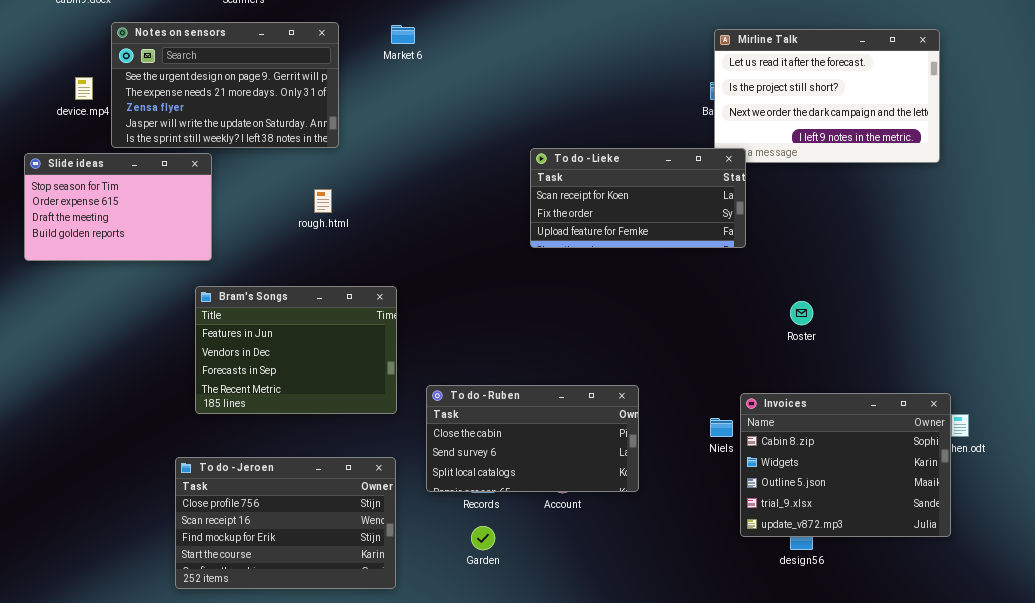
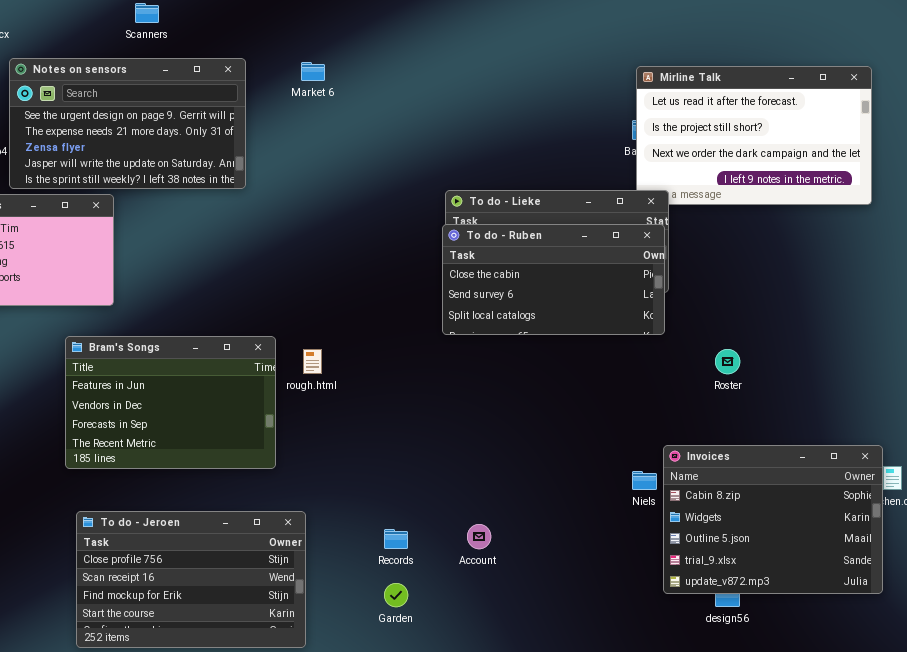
rough.html: [314,189,332,213] -> [303,349,322,374], moved
Bram's Songs: [195,286,397,414] -> [65,336,276,469], moved
To do - Ruben: [426,385,639,492] -> [442,224,665,335], moved

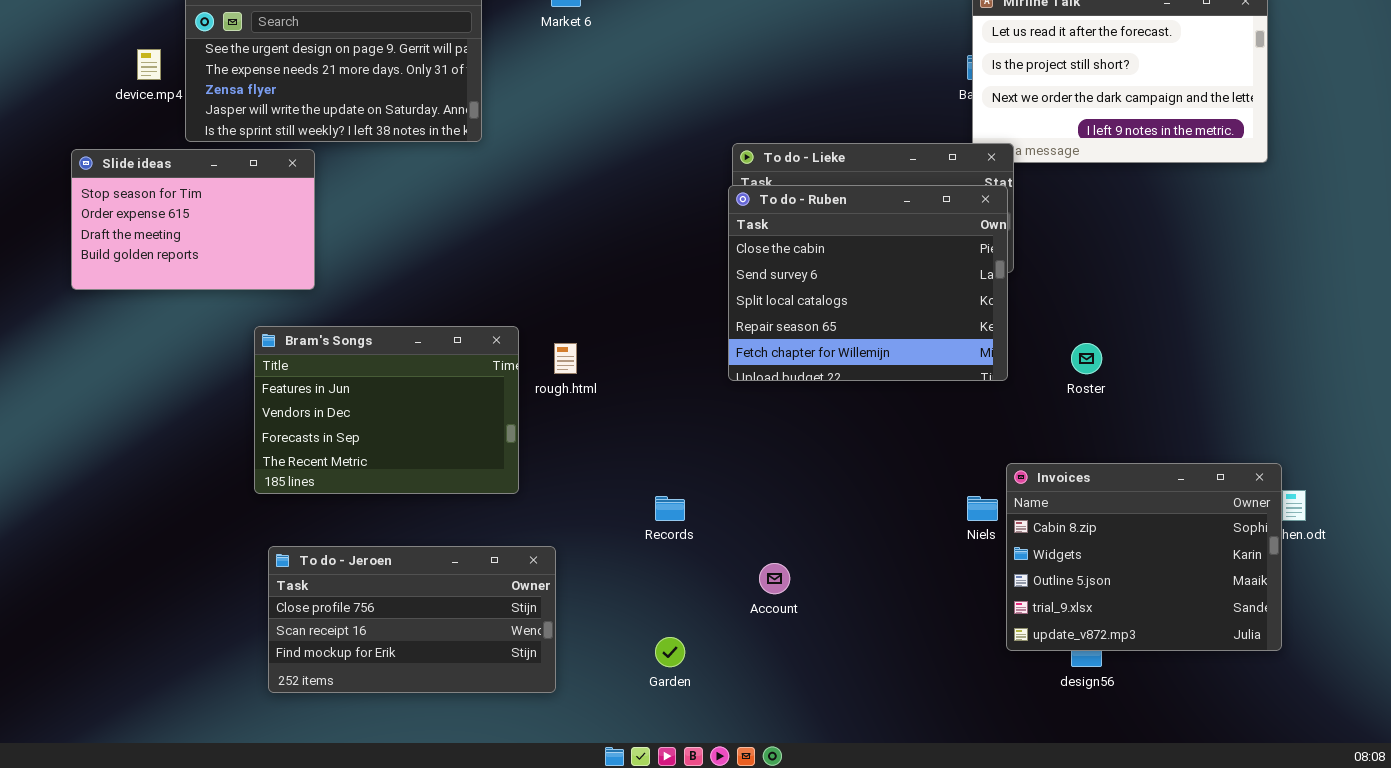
To do - Ruben: [442,224,665,335] -> [728,185,1008,381], resized
To do - Jeroen: [76,511,306,648] -> [268,546,556,693], resized
Records: [384,529,408,549] -> [655,496,685,521], moved

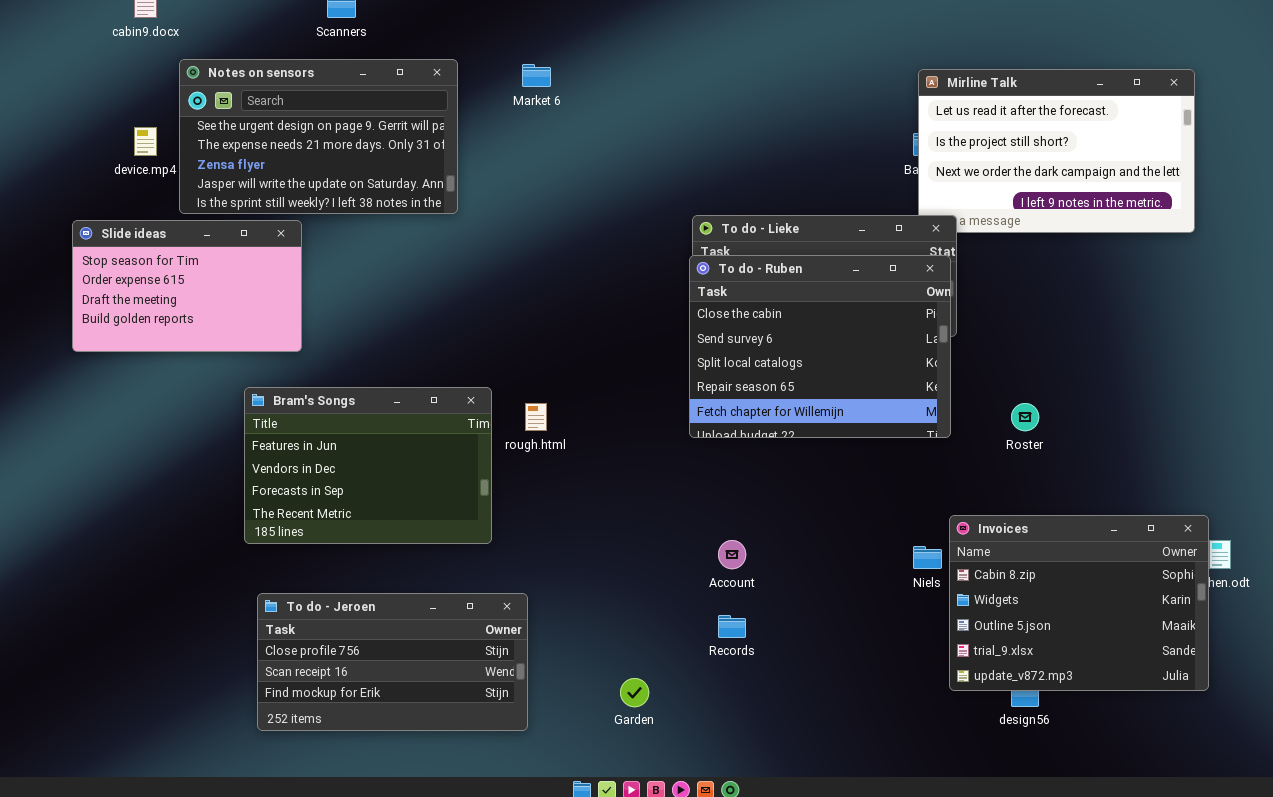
Records: [655,496,685,521] -> [718,615,746,638], moved
Account: [759,563,790,594] -> [718,540,746,569], moved

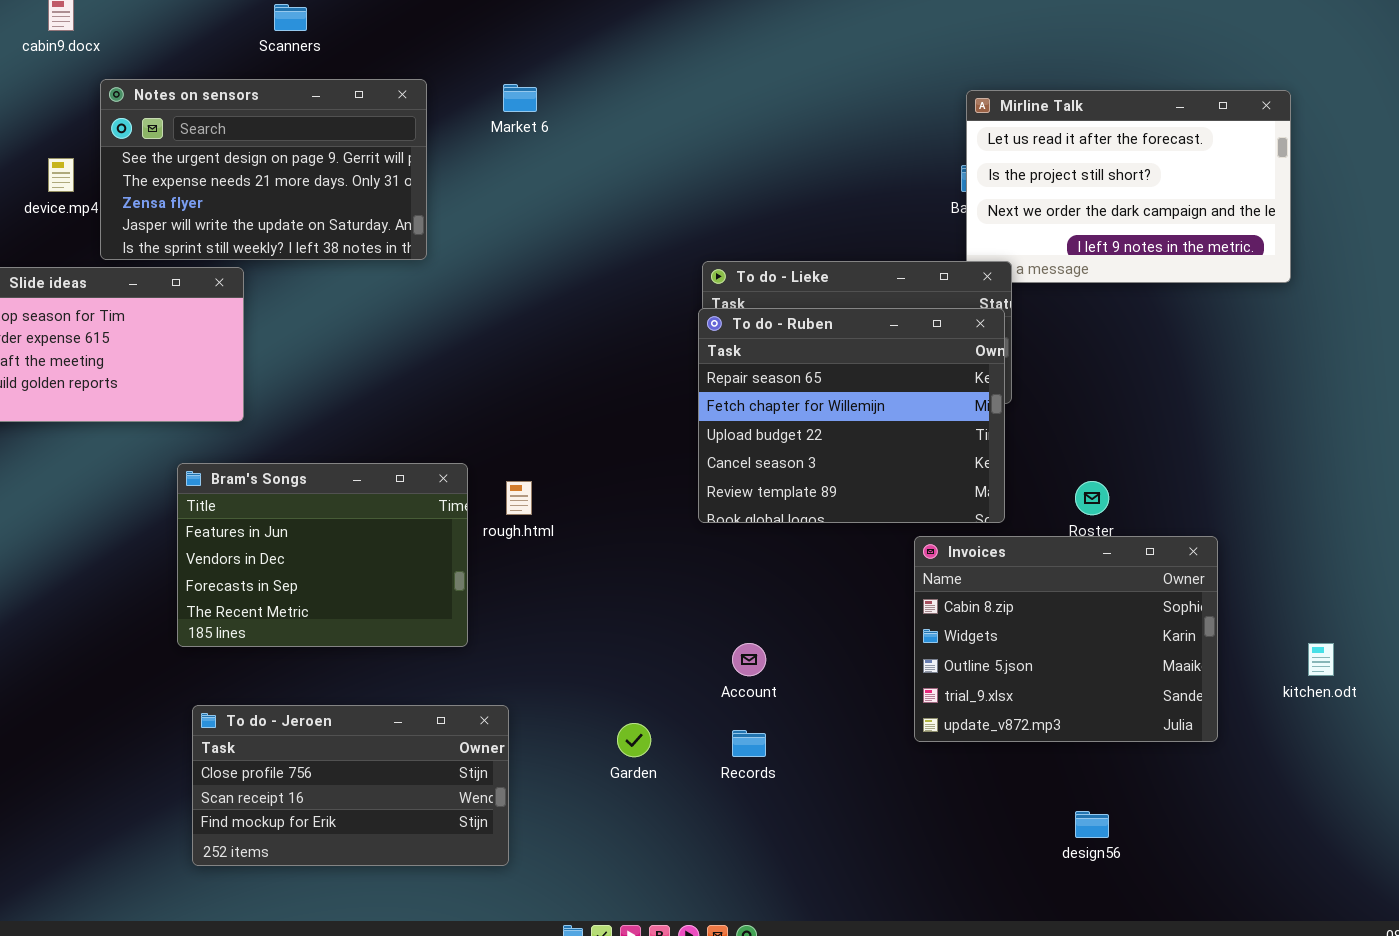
To do - Ruben: [689,255,951,438] -> [698,308,1005,523], scrolled down 3 rows
Invoices: [949,515,1209,691] -> [914,536,1218,742], moved
Garden: [620,678,649,707] -> [617,723,651,757], moved

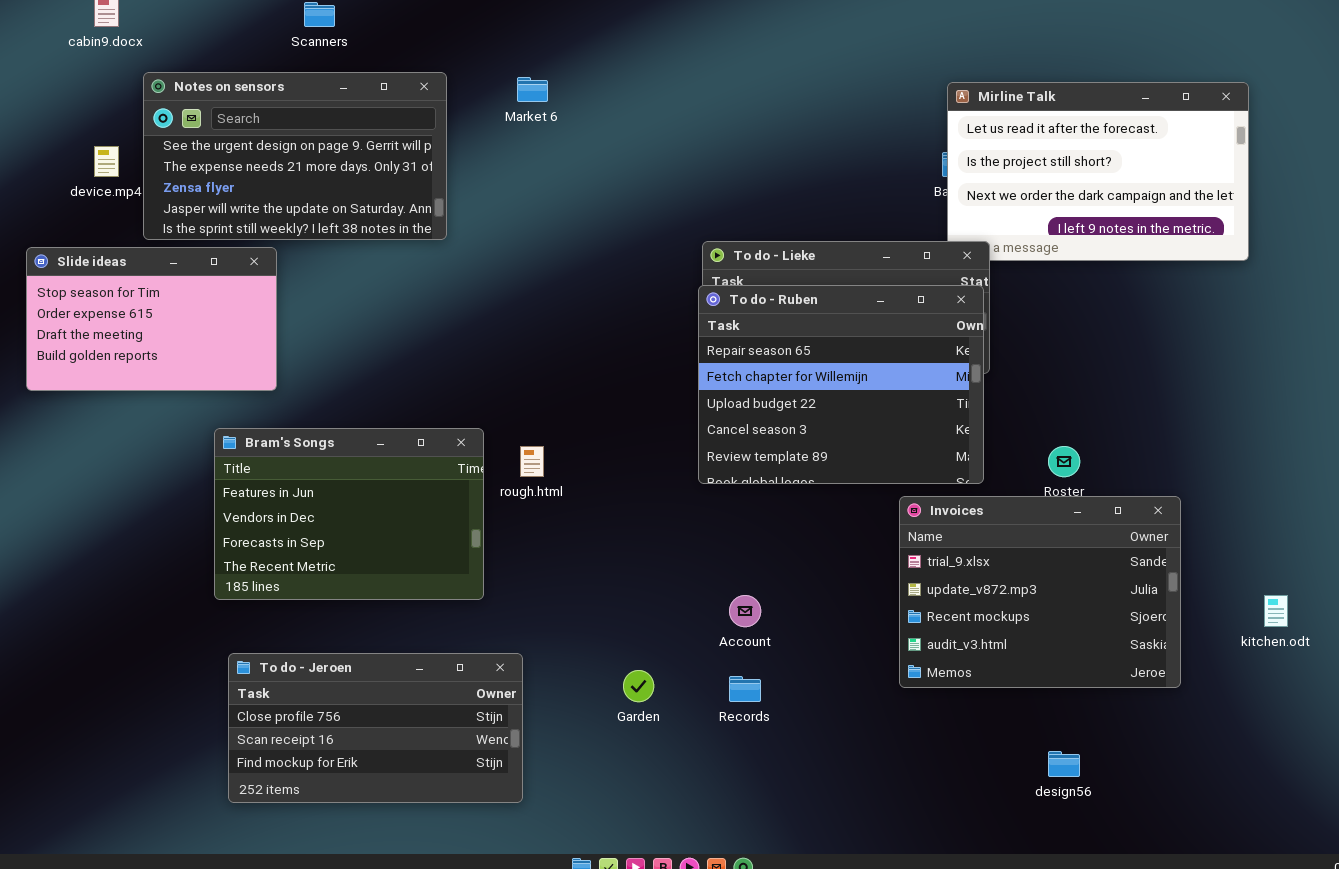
Invoices: [914,536,1218,742] -> [899,496,1181,688], scrolled down 3 rows

